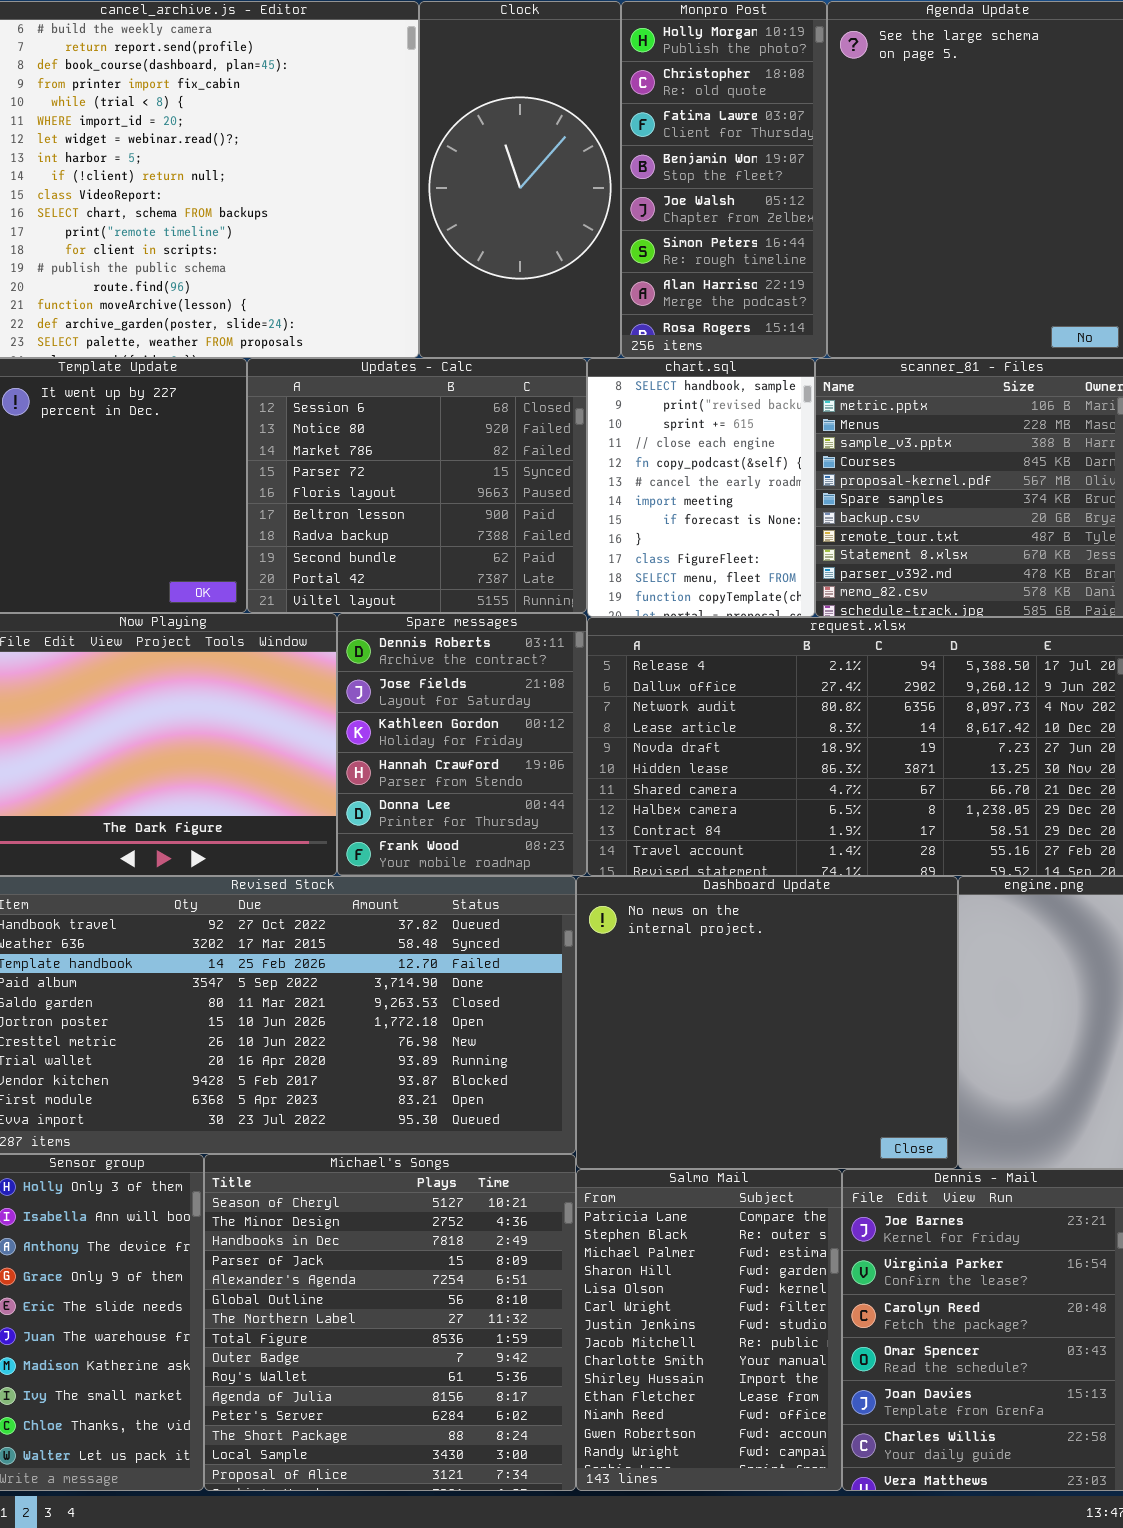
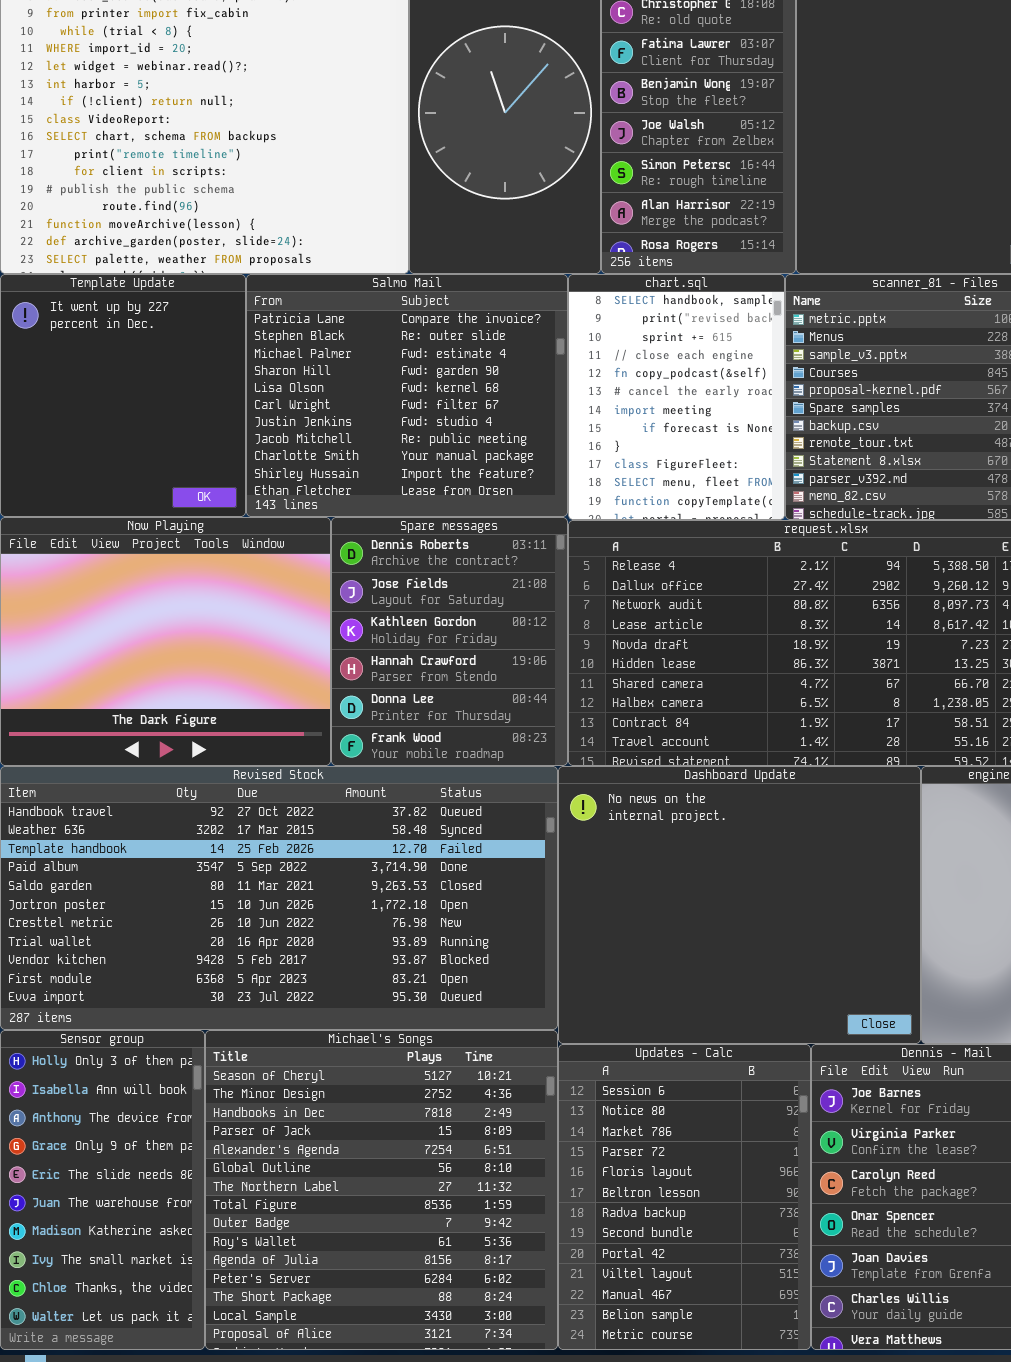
Updates - Calc: [247,358,587,613] -> [558,1044,811,1350], moved, resized
Salmo Mail: [576,1169,842,1491] -> [246,274,568,517], moved, resized

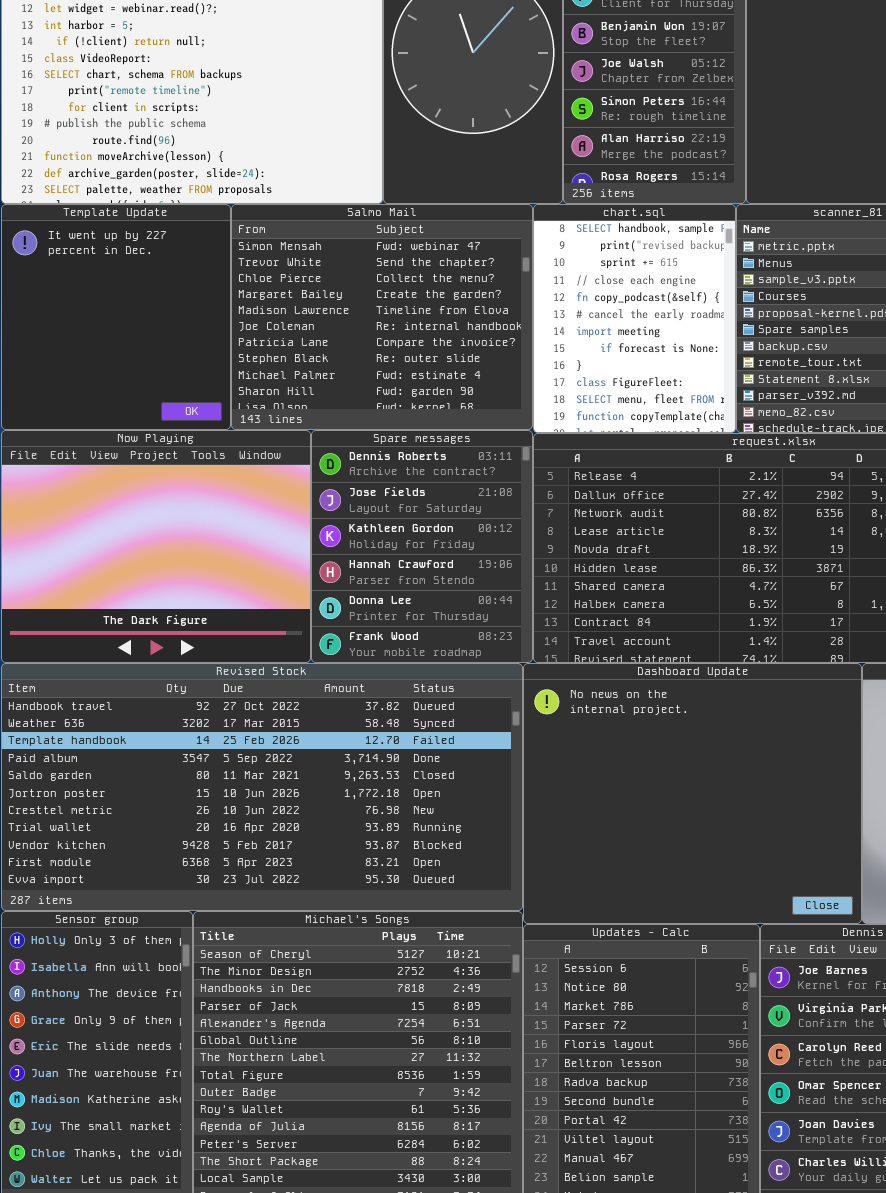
Salmo Mail: [246,274,568,517] -> [231,204,533,430], scrolled up 6 rows

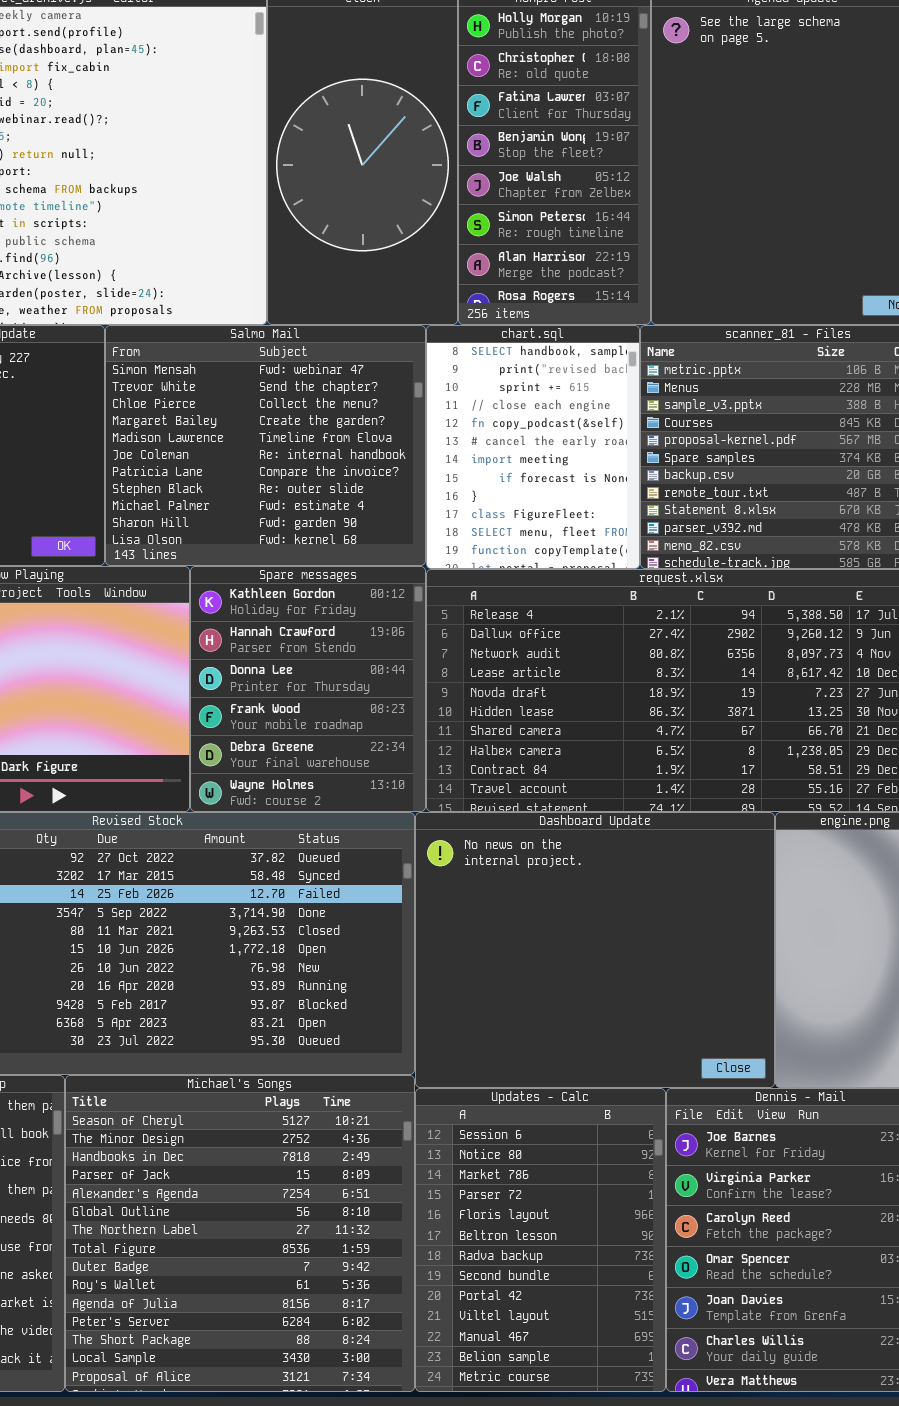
Spare messages: [311,430,533,663] -> [190,566,426,812], scrolled down 2 rows

